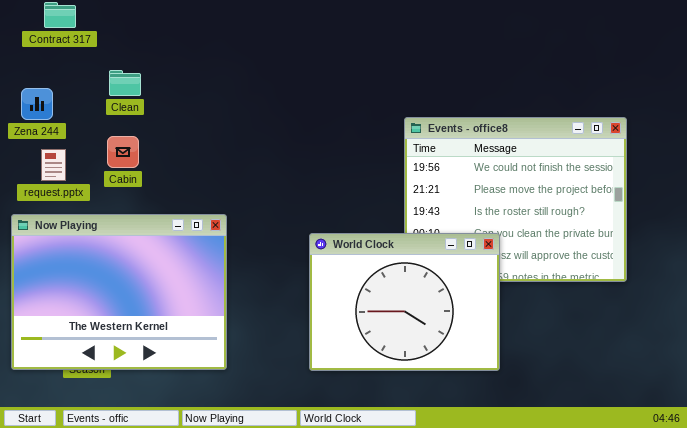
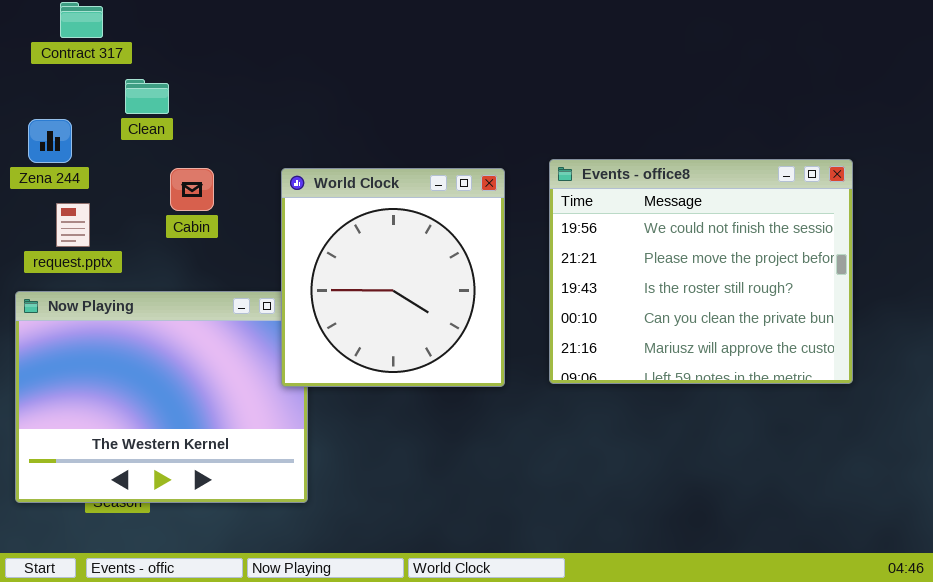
Clean: [109,70,141,96] -> [125,79,169,114], moved
Cabin: [107,136,139,168] -> [170,168,214,211], moved
World Clock: [309,233,500,371] -> [281,168,505,387], moved, resized

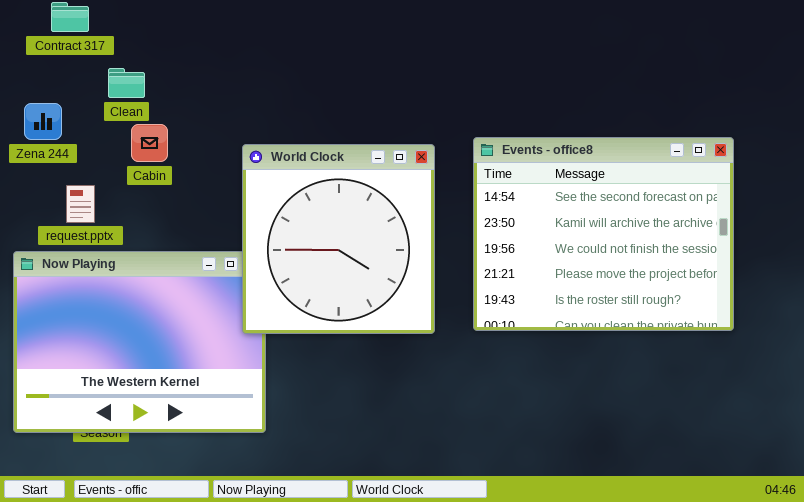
Events - office8: [549,159,853,384] -> [473,137,734,331], scrolled up 2 rows
Cabin: [170,168,214,211] -> [131,124,168,162], moved
request.pptx: [56,203,90,247] -> [66,185,95,223], moved

